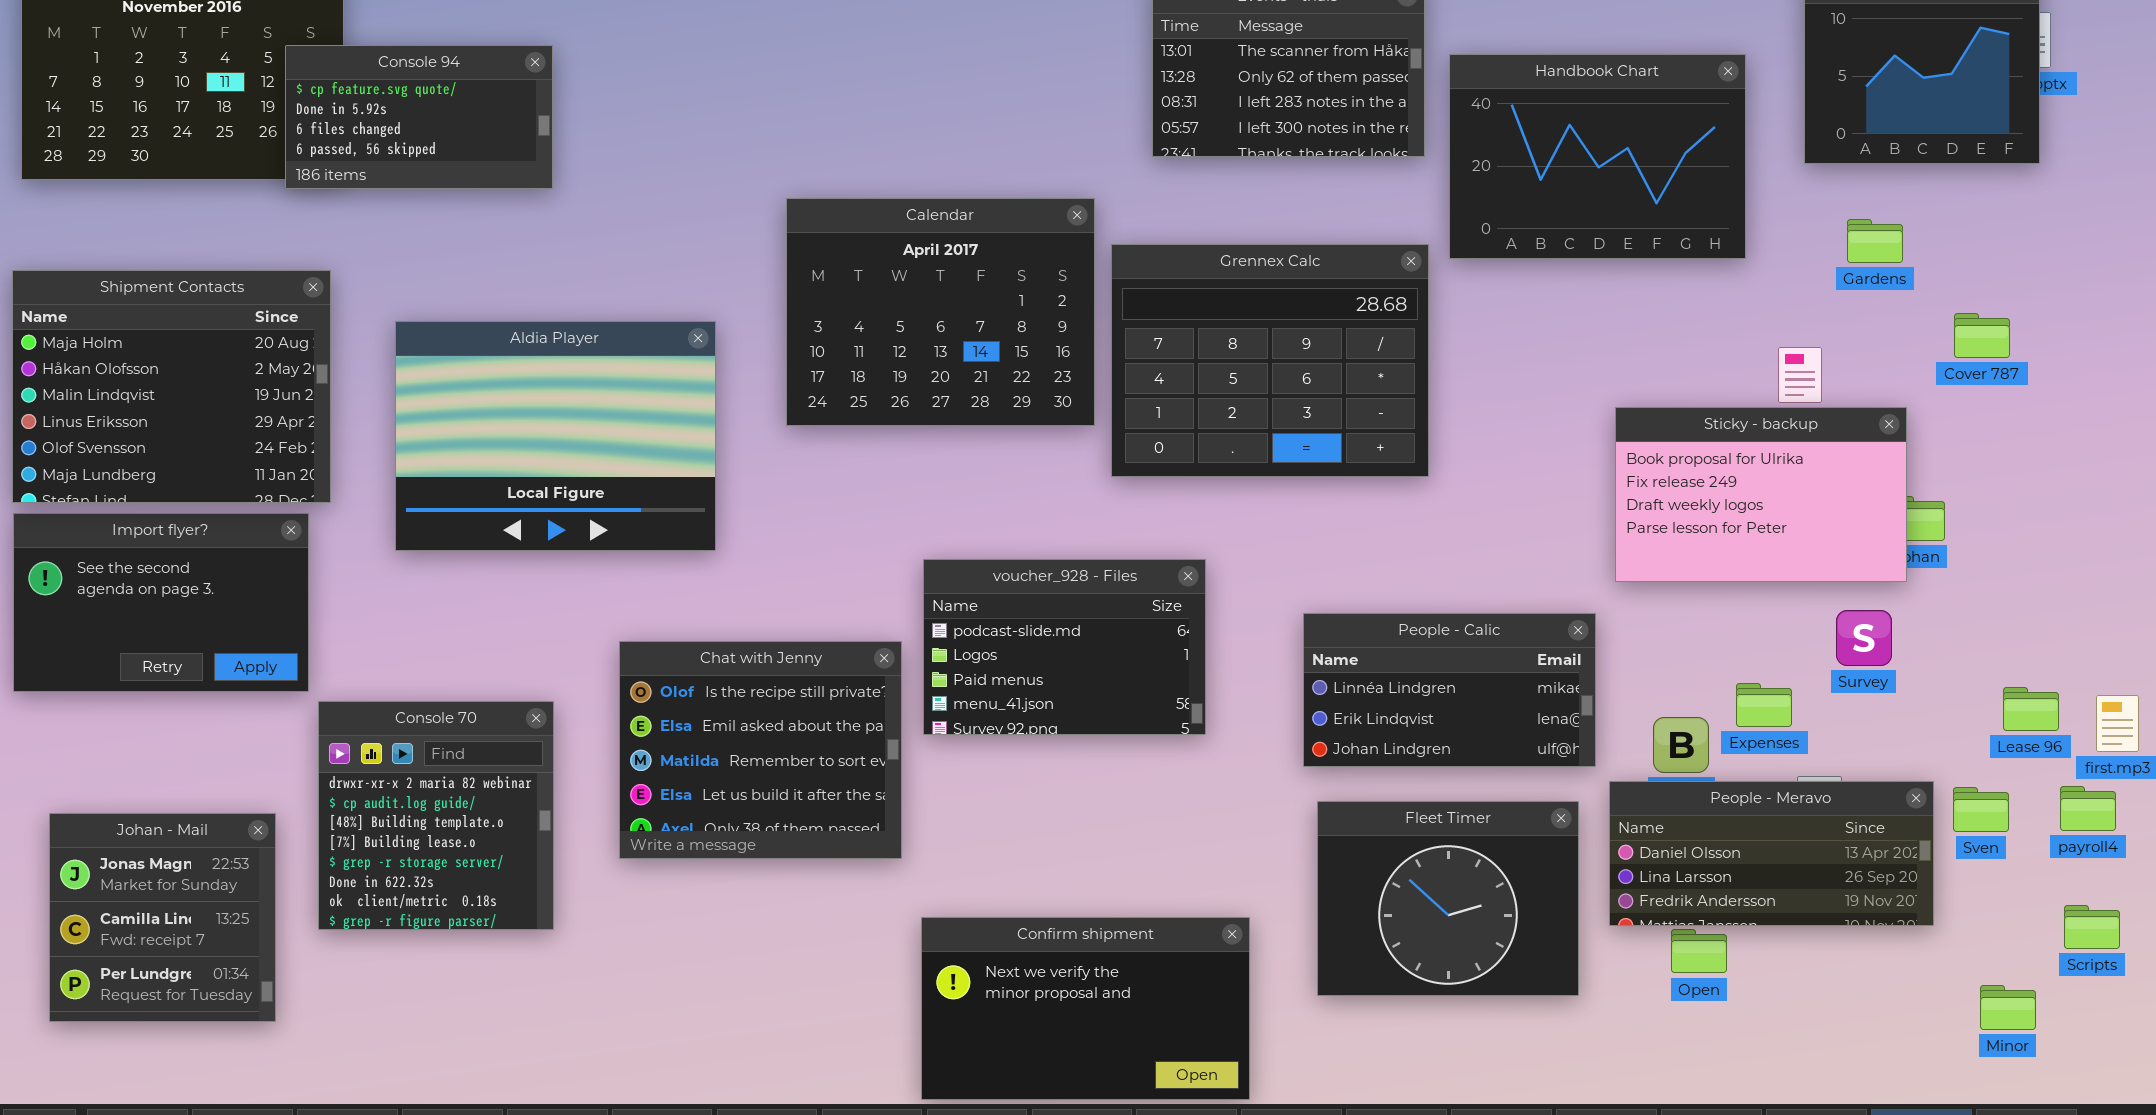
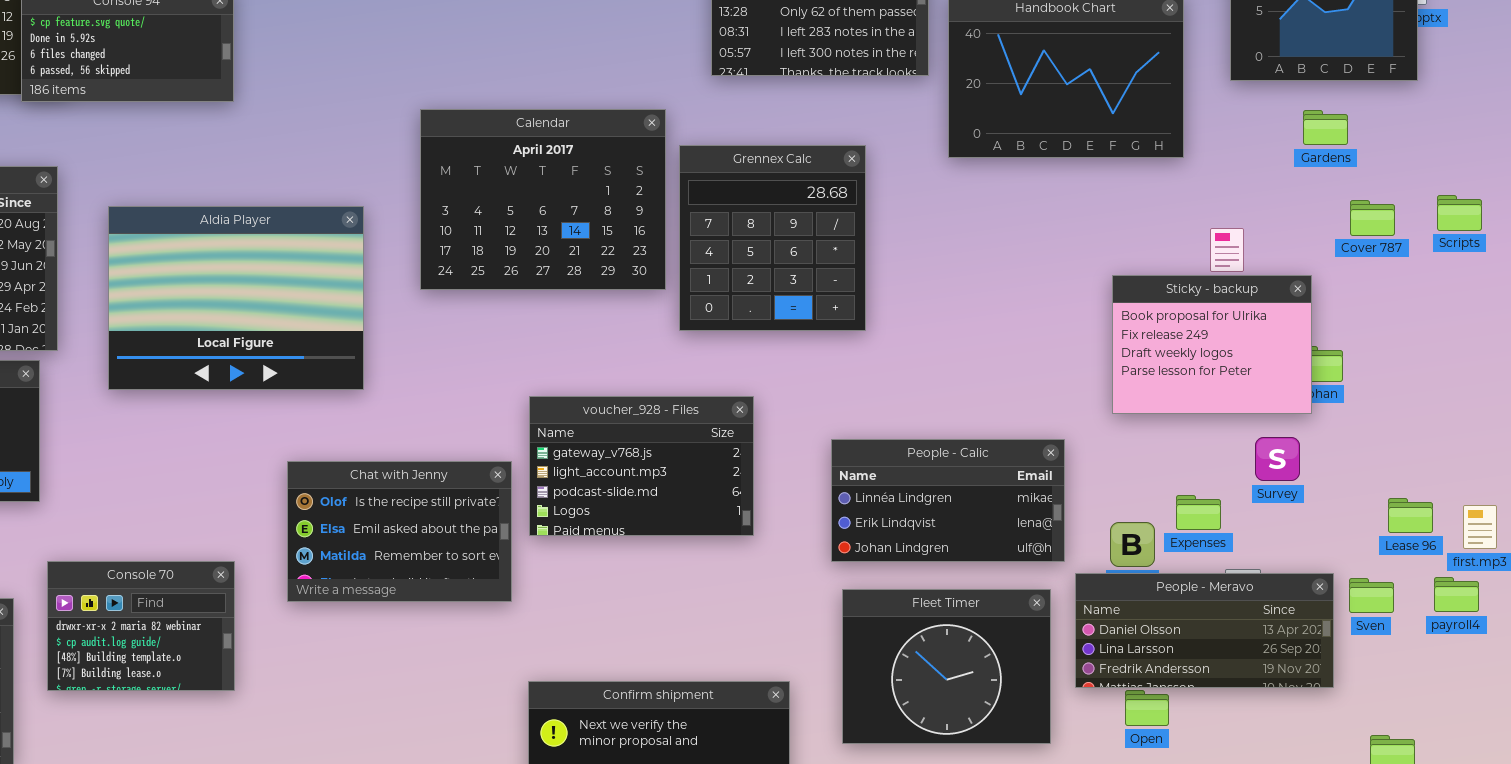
Gardens: [1847,219,1903,263] -> [1303,110,1348,145], moved
Grennex Calc: [1111,244,1429,477] -> [679,145,866,331], resized
Sticky - backup: [1615,407,1907,582] -> [1112,275,1312,414], resized
voucher_928 - Files: [923,559,1206,735] -> [529,396,754,536], scrolled up 2 rows
Chat with Jenny: [619,641,902,859] -> [287,461,512,602], resized
Console 70: [318,701,554,930] -> [47,561,235,691], resized
Scripts: [2064,905,2120,949] -> [1437,195,1482,231], moved

